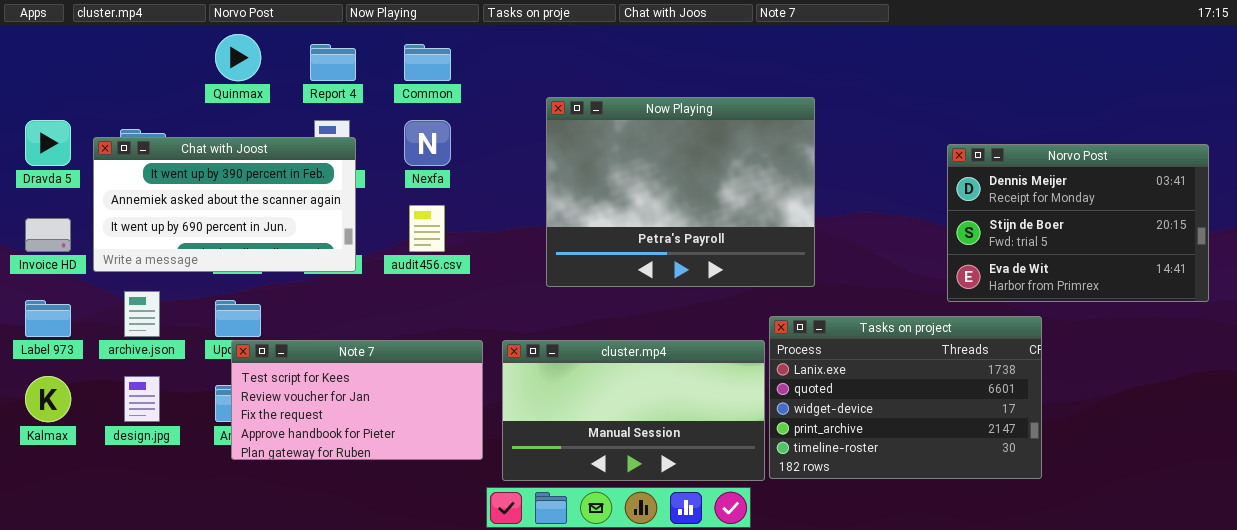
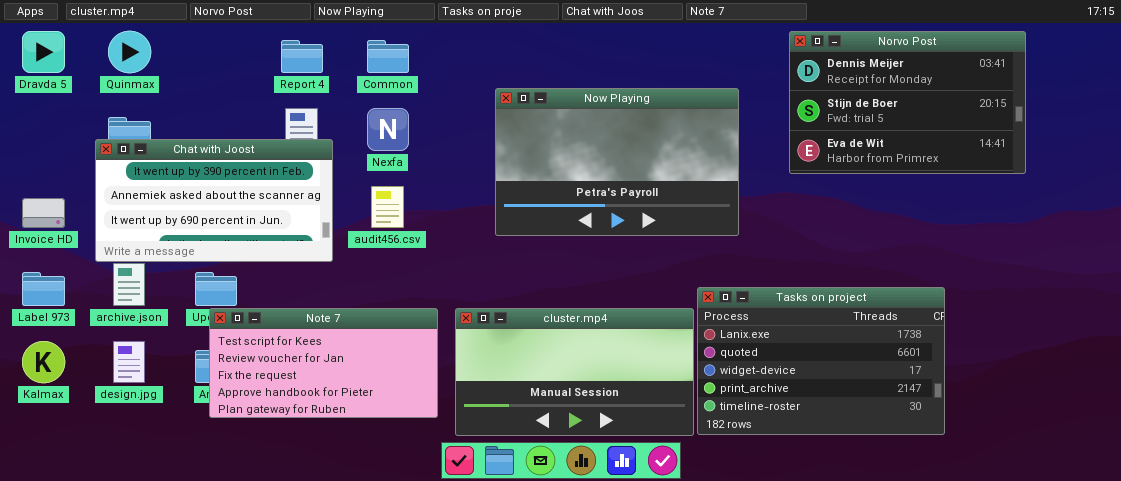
Quinmax: [215,34,261,81] -> [108,31,151,73], moved
Now Playing: [546,97,815,287] -> [495,88,739,236], resized
Dravda 5: [25,120,71,166] -> [22,31,65,73], moved
Chat with Joost: [93,137,356,272] -> [95,139,333,262], moved
Norvo Post: [947,144,1209,302] -> [789,31,1026,174], moved

